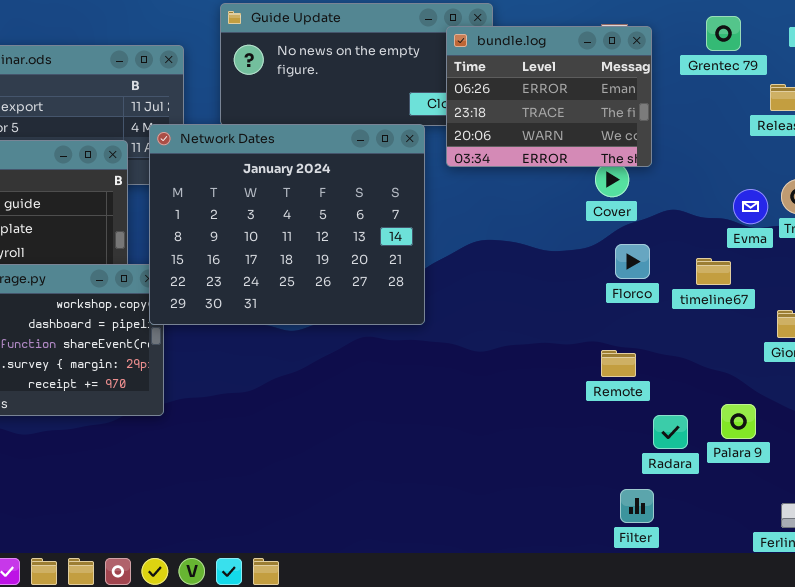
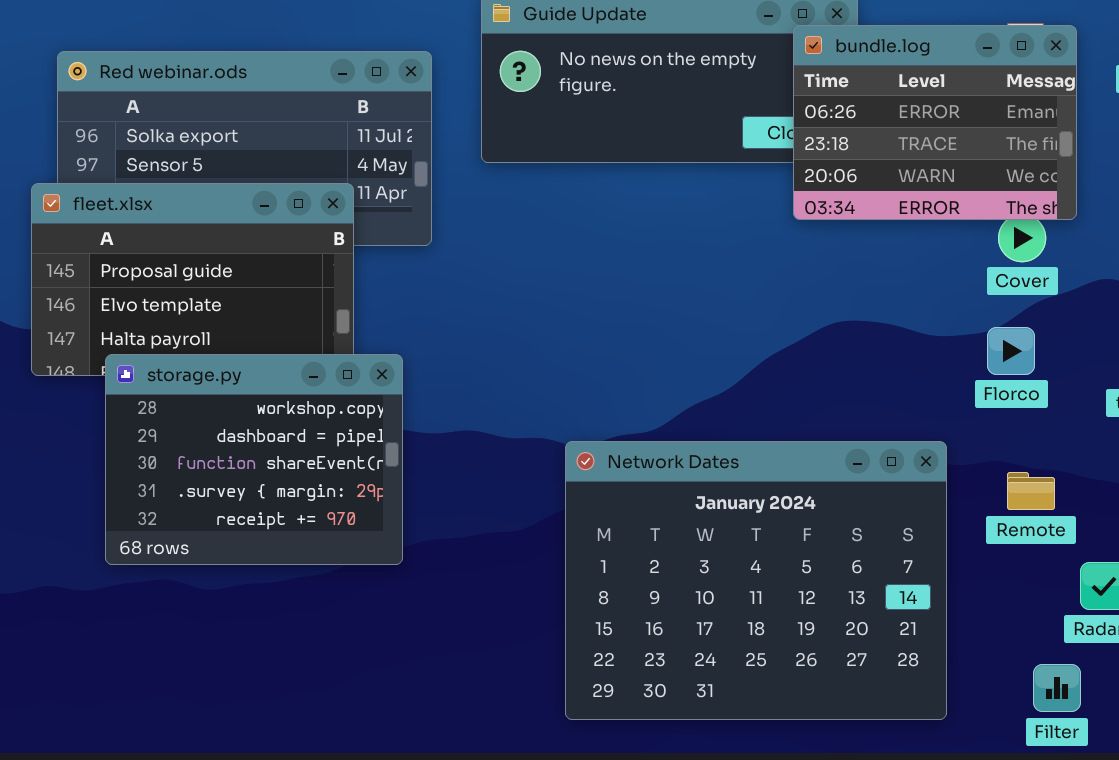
Network Dates: [149,124,425,325] -> [565,441,947,720], moved
Florco: [615,244,650,279] -> [987,327,1035,375], moved

